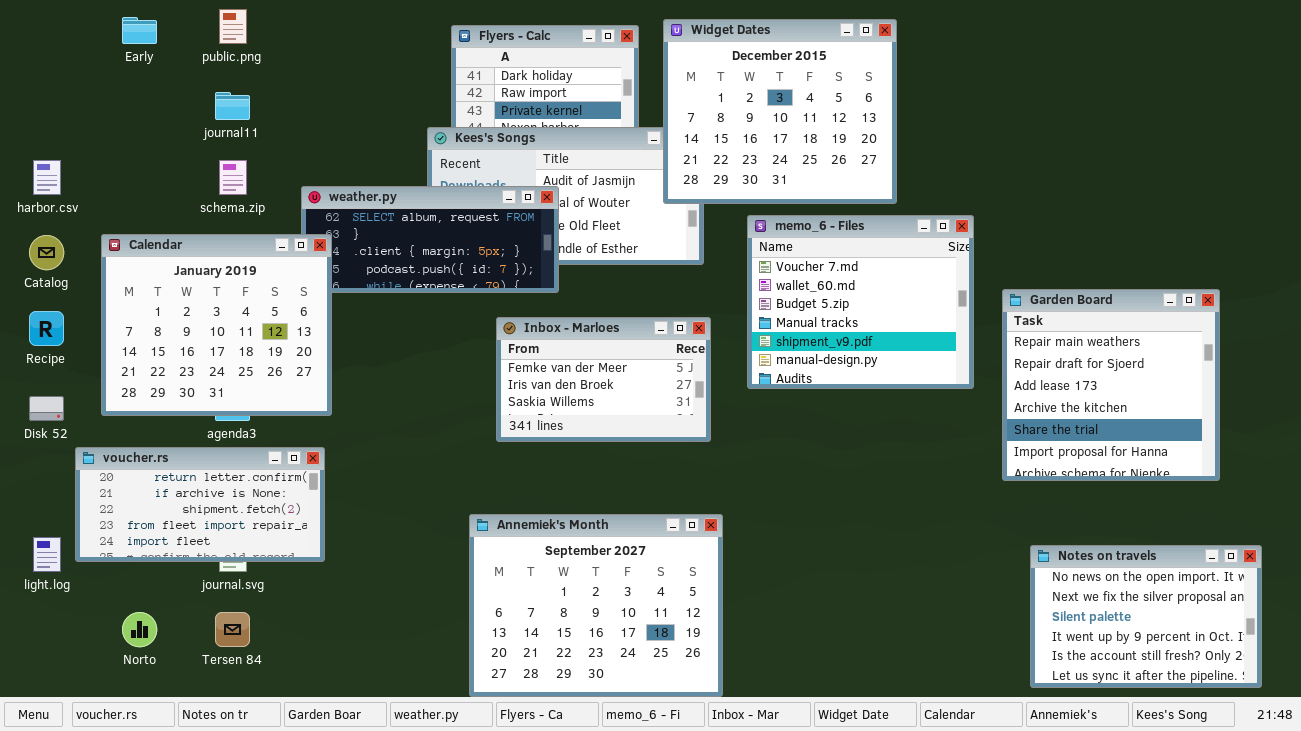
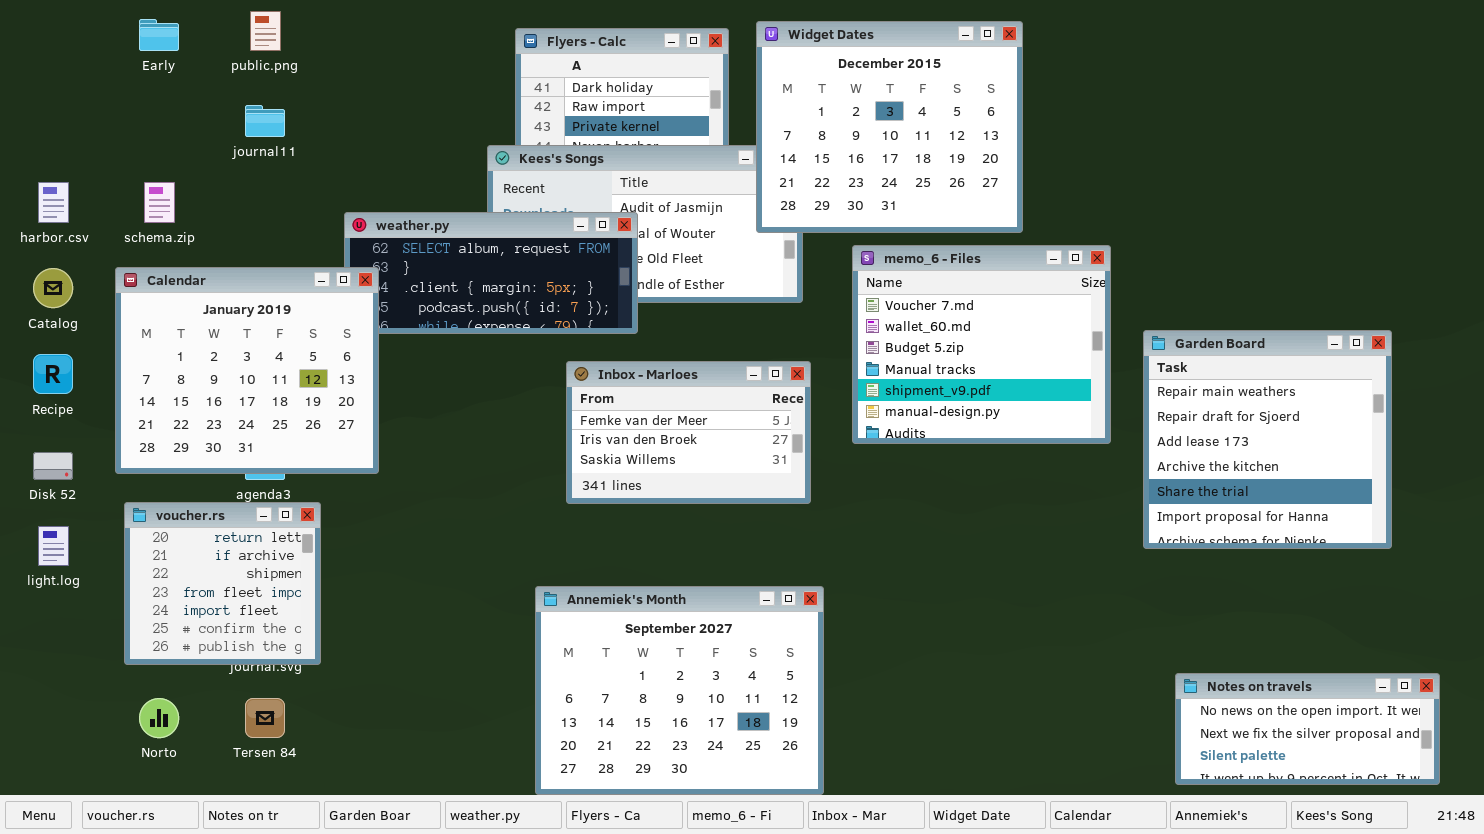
schema.zip: [219,160,247,195] -> [144,182,175,223], moved
voucher.rs: [75,447,325,562] -> [124,502,321,665], moved, resized
light.log: [33,537,61,572] -> [38,526,69,566], moved
Notes on travels: [1030,545,1262,688] -> [1175,673,1440,785], resized

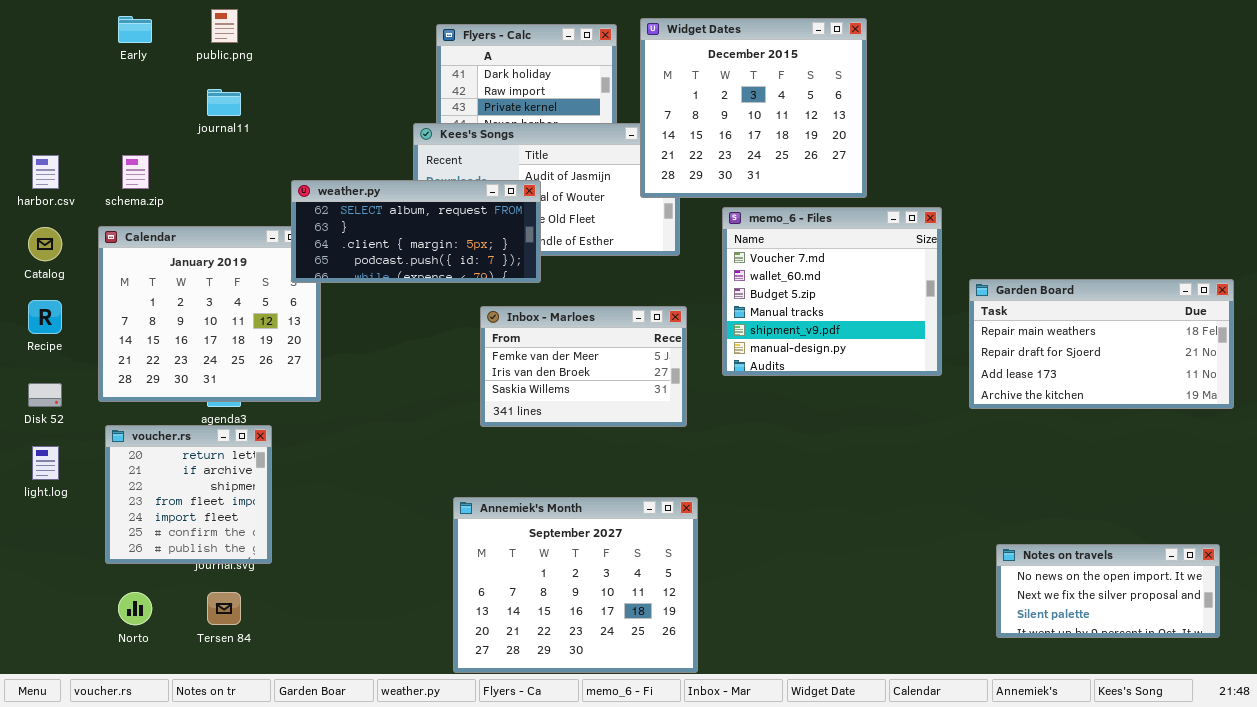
weather.py: [344,212,638,334] -> [291,180,541,283], raised
Garden Board: [1143,330,1392,549] -> [969,279,1234,409], resized
Notes on travels: [1175,673,1440,785] -> [996,544,1220,638], moved

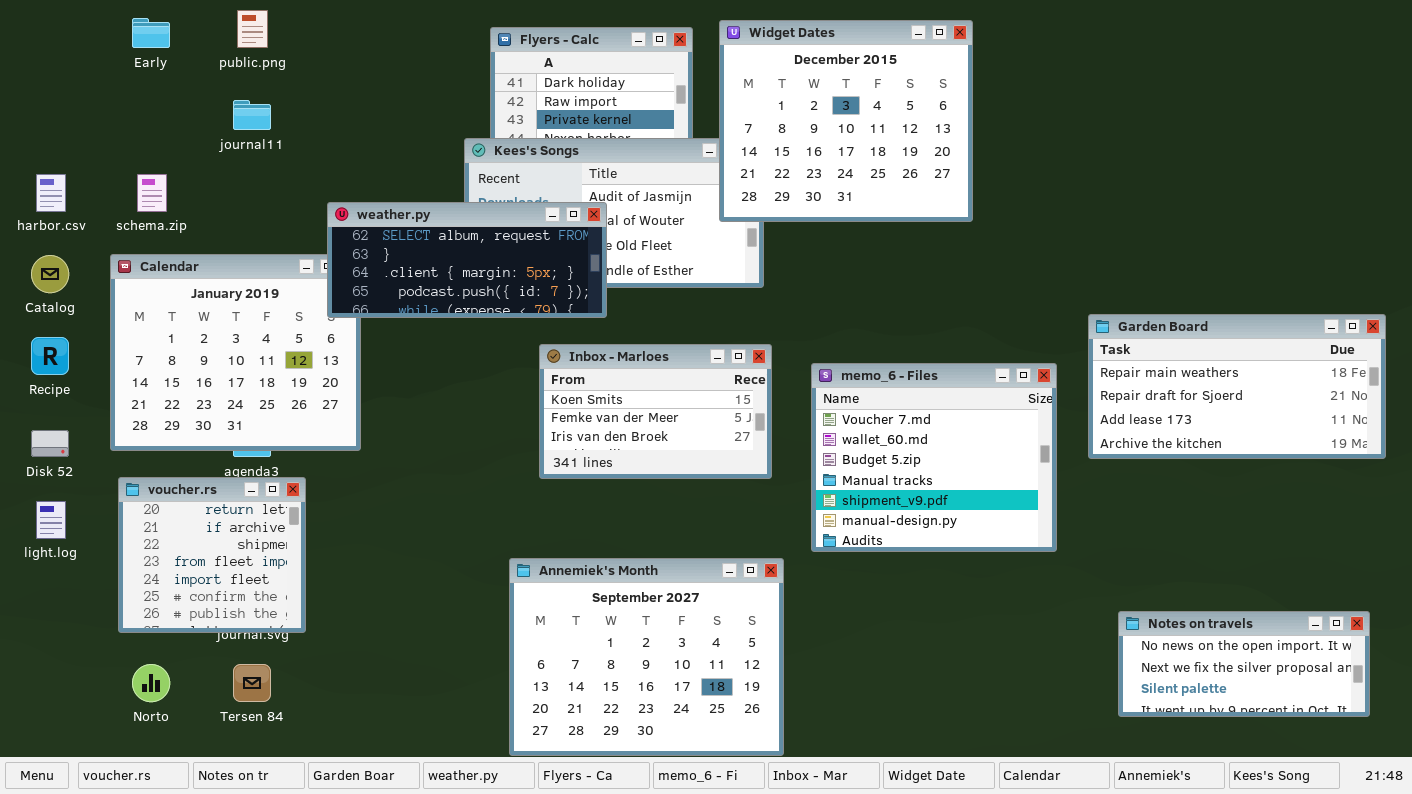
memo_6 - Files: [722,207,942,376] -> [811,363,1057,552], moved
Inbox - Marloes: [480,306,687,427] -> [539,344,772,479], scrolled up 1 row

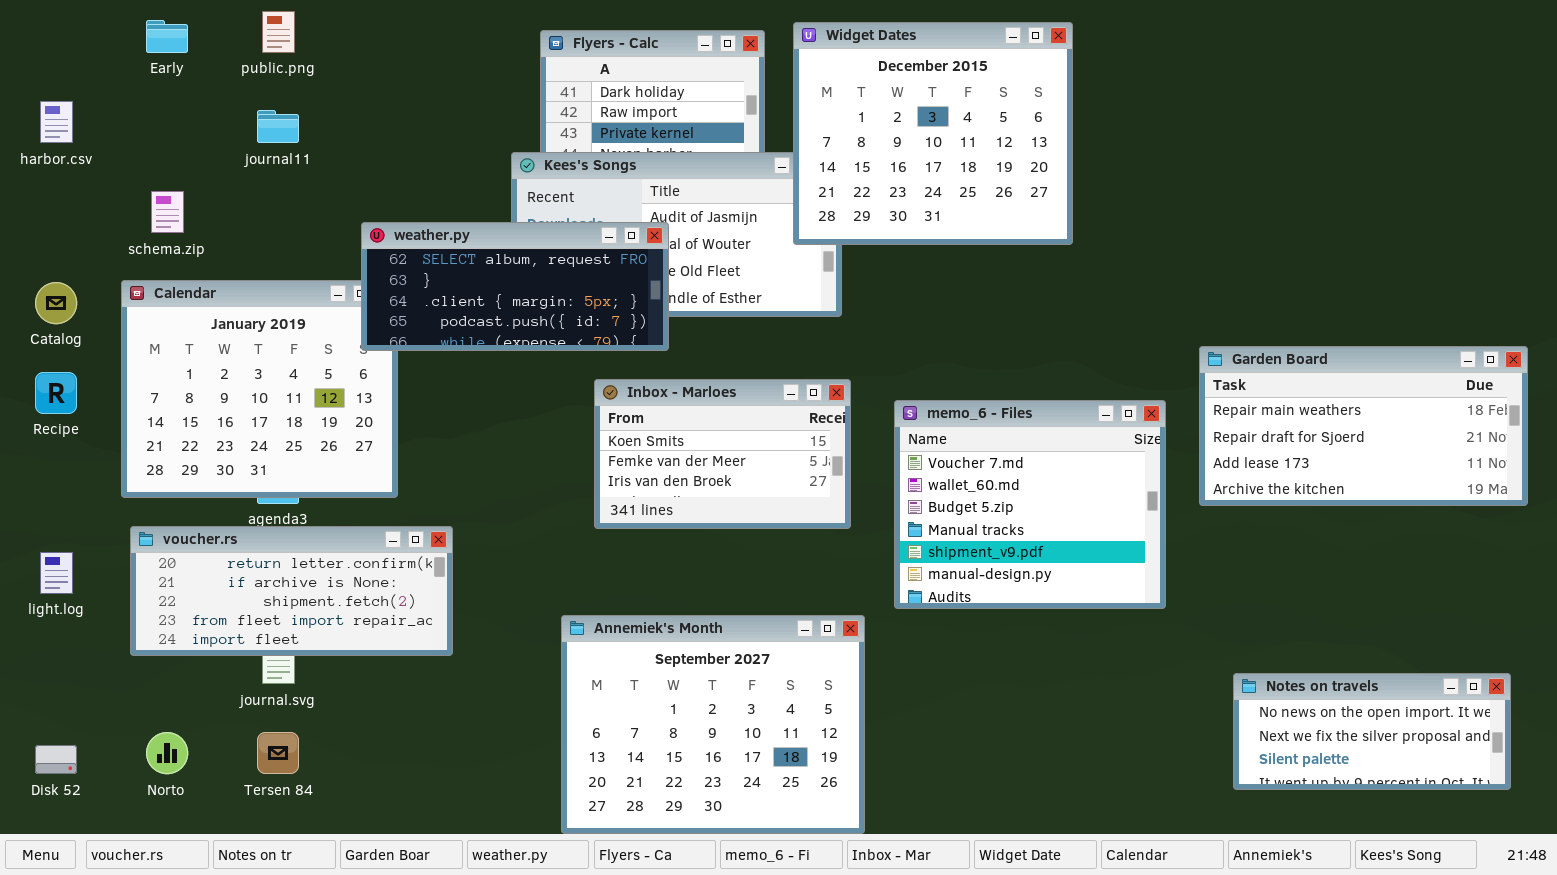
harbor.csv: [36,174,66,212] -> [40,101,73,143], moved
Disk 52: [31,430,69,457] -> [35,745,77,774], moved
voucher.rs: [118,477,306,633] -> [130,526,453,656], resized

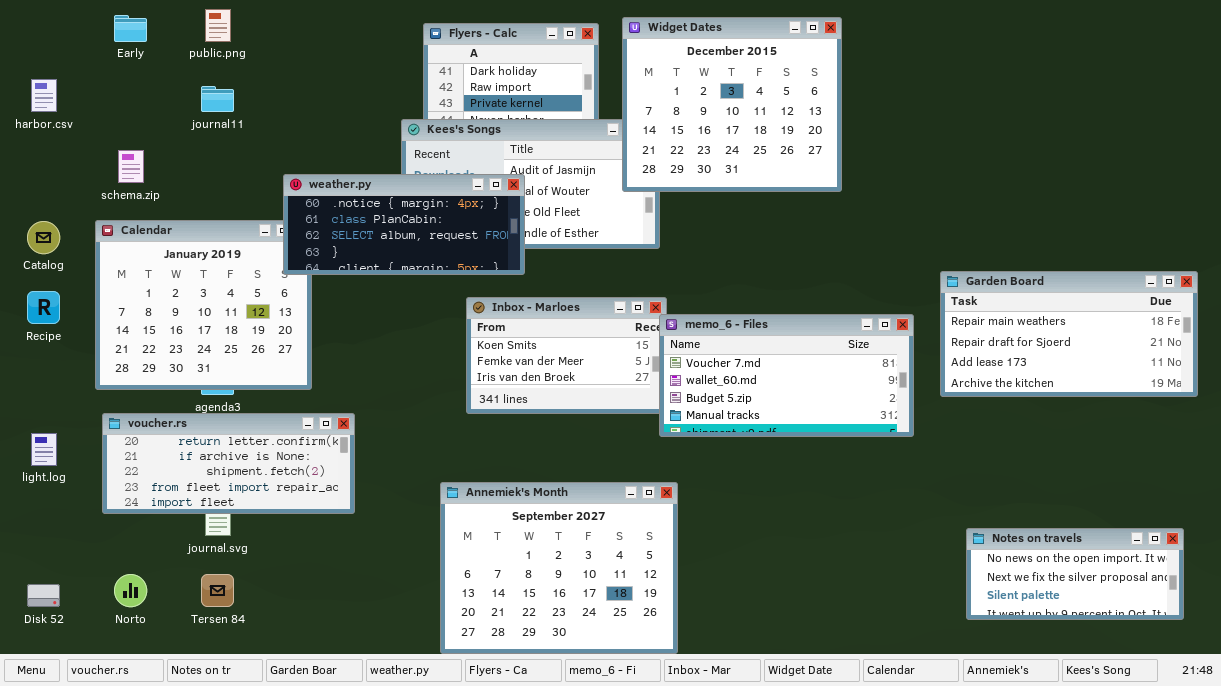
weather.py: [361,222,669,351] -> [283,174,525,275], scrolled up 2 rows
memo_6 - Files: [894,400,1166,609] -> [659,314,914,437], resized

